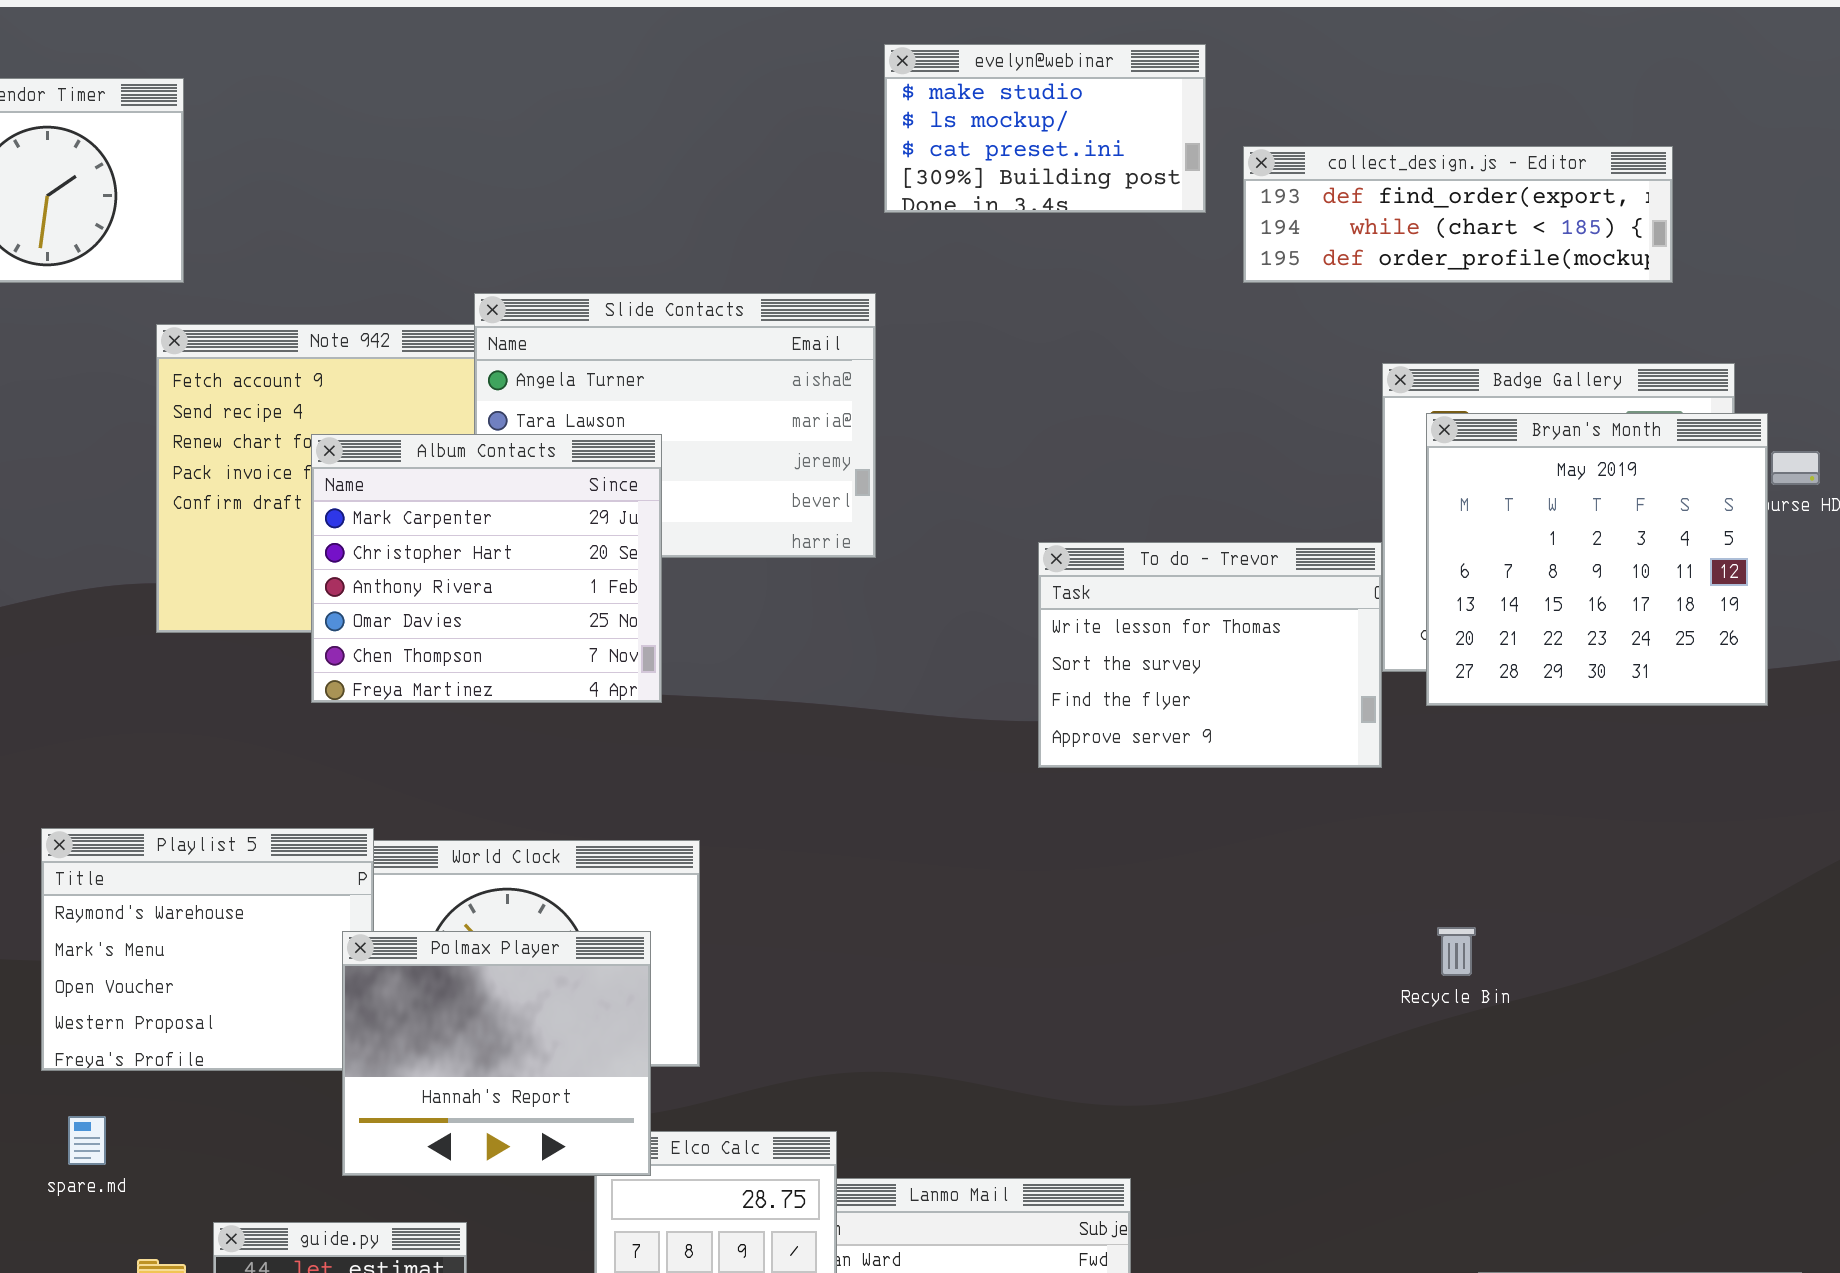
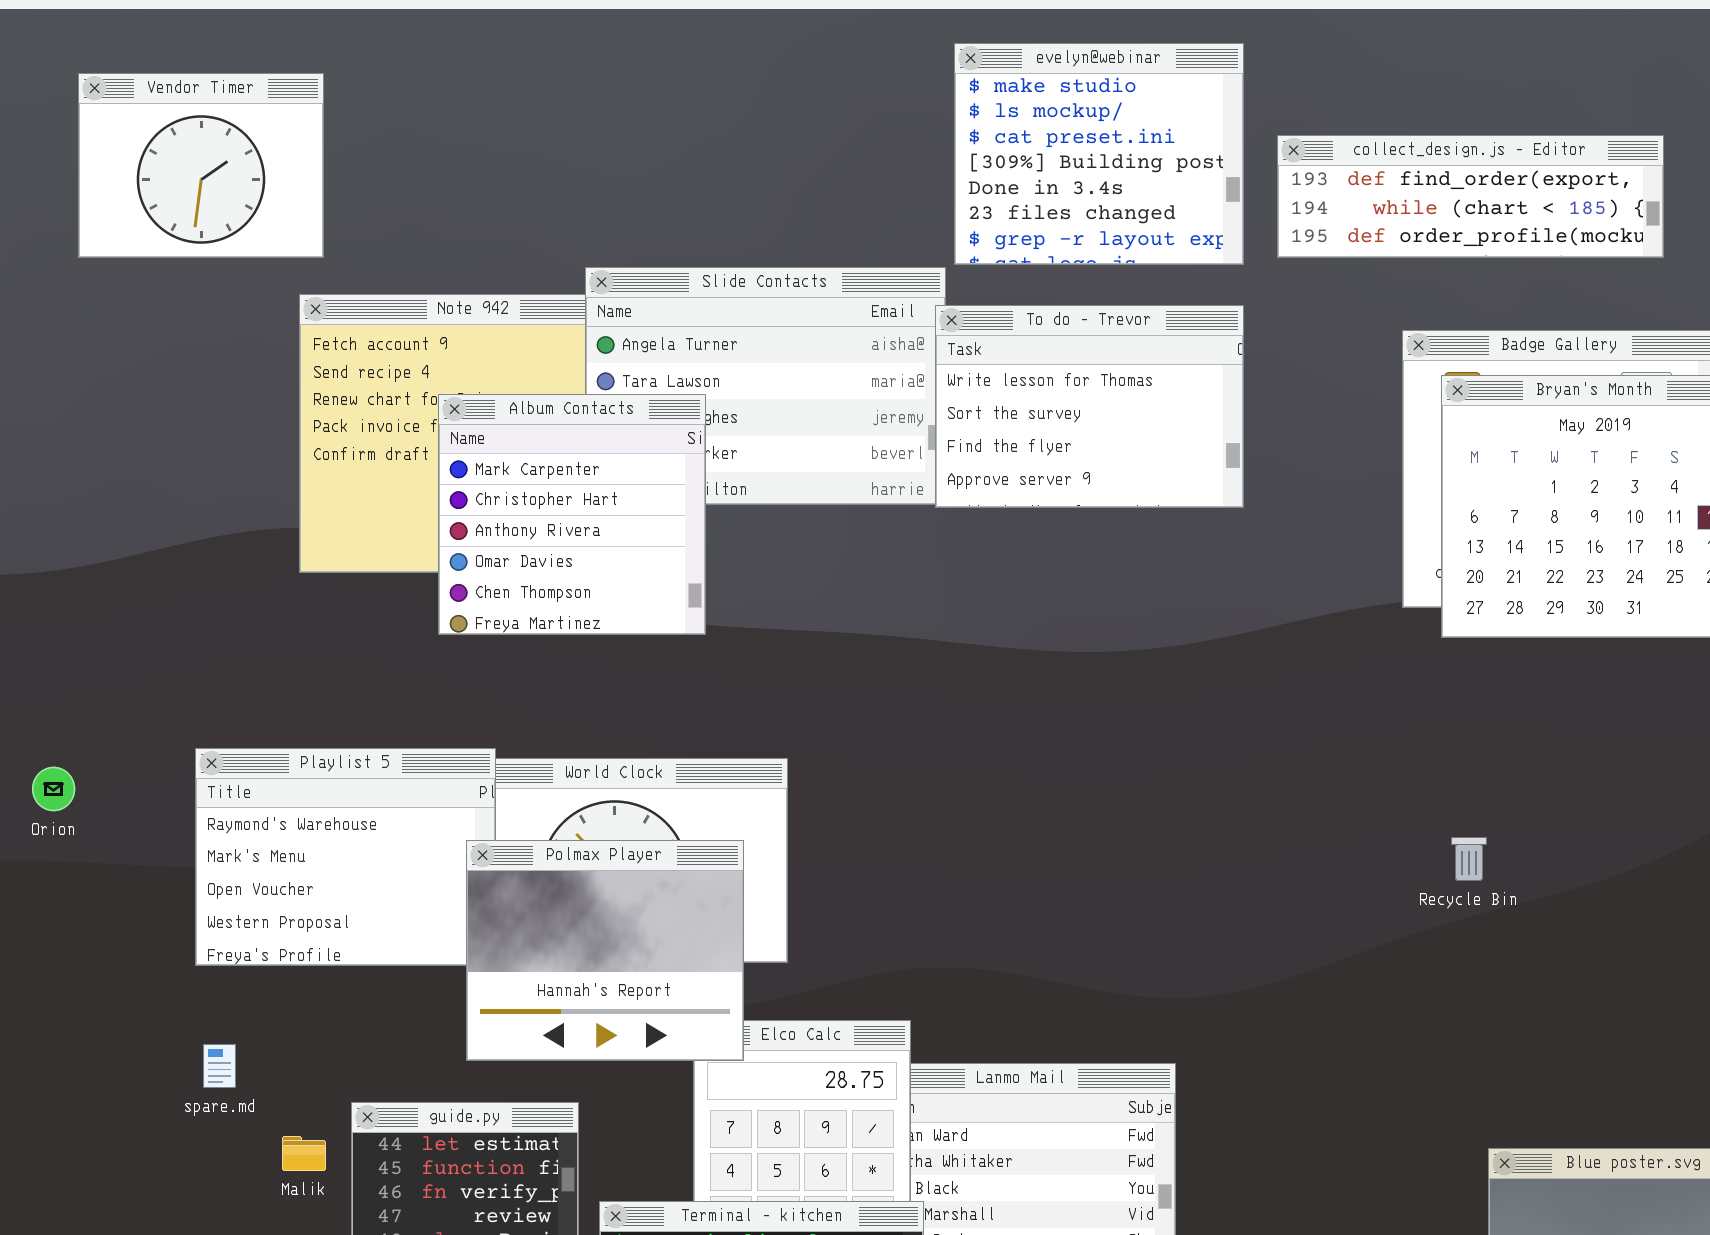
evelyn@webinar: [884,44,1206,213] -> [954,43,1244,265], resized
Album Contacts: [311,434,662,703] -> [438,394,706,635], resized
To do - Trevor: [1038,542,1382,768] -> [935,305,1244,508], moved
spare.md: [68,1116,106,1165] -> [203,1044,236,1088], moved

